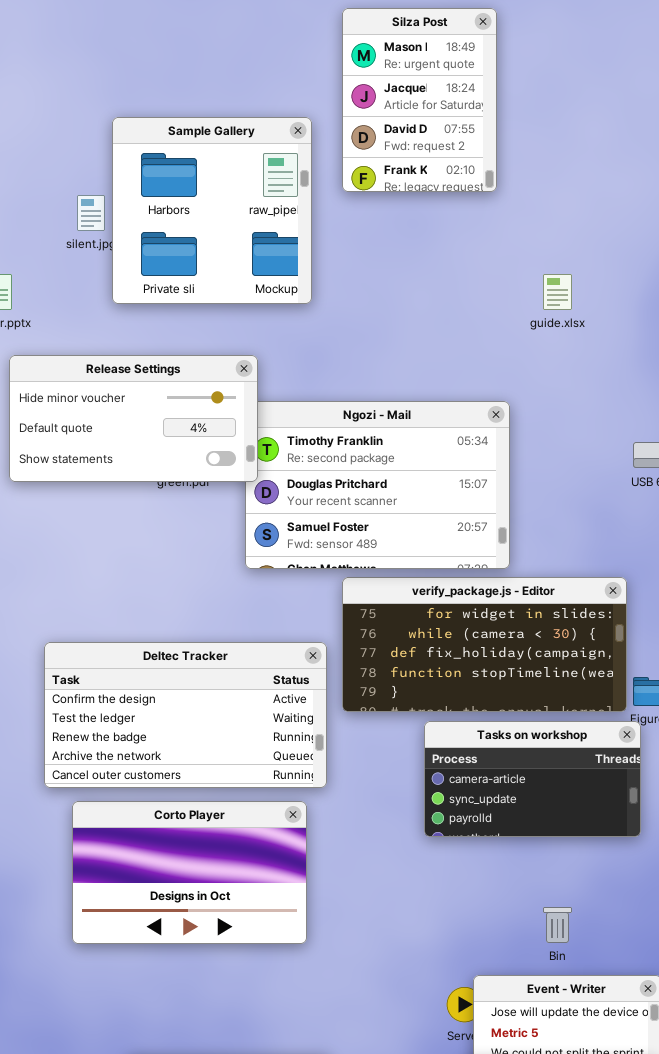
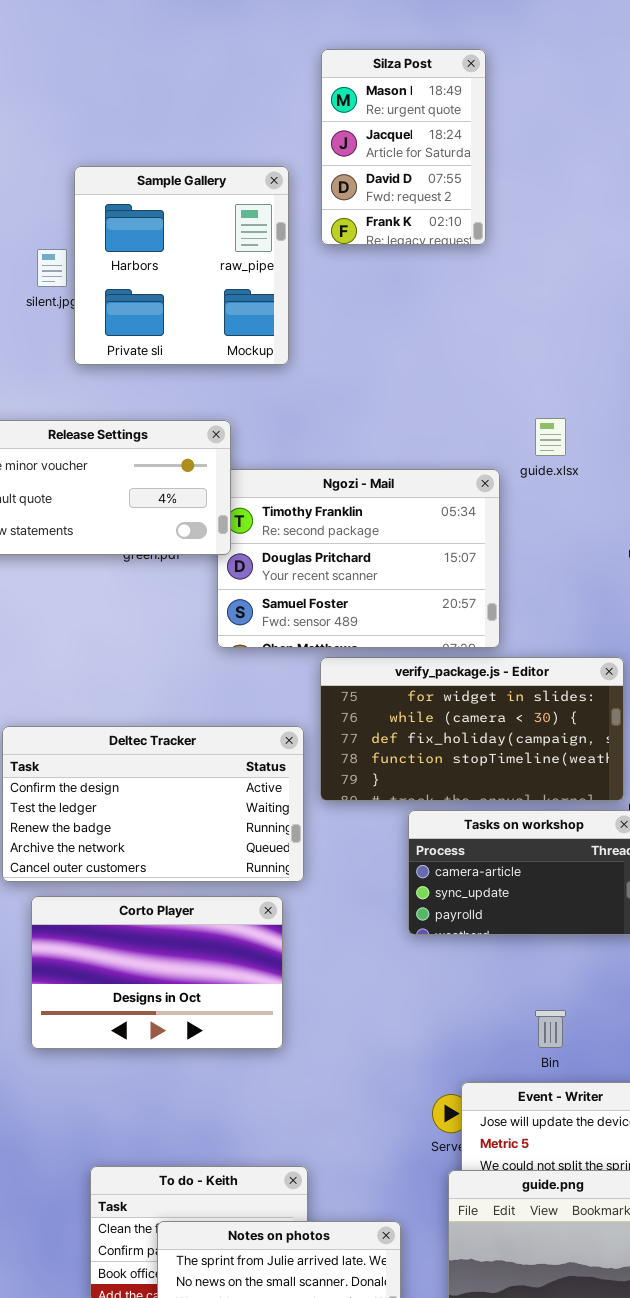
guide.xlsx: [543,274,572,310] -> [535,418,566,456], moved

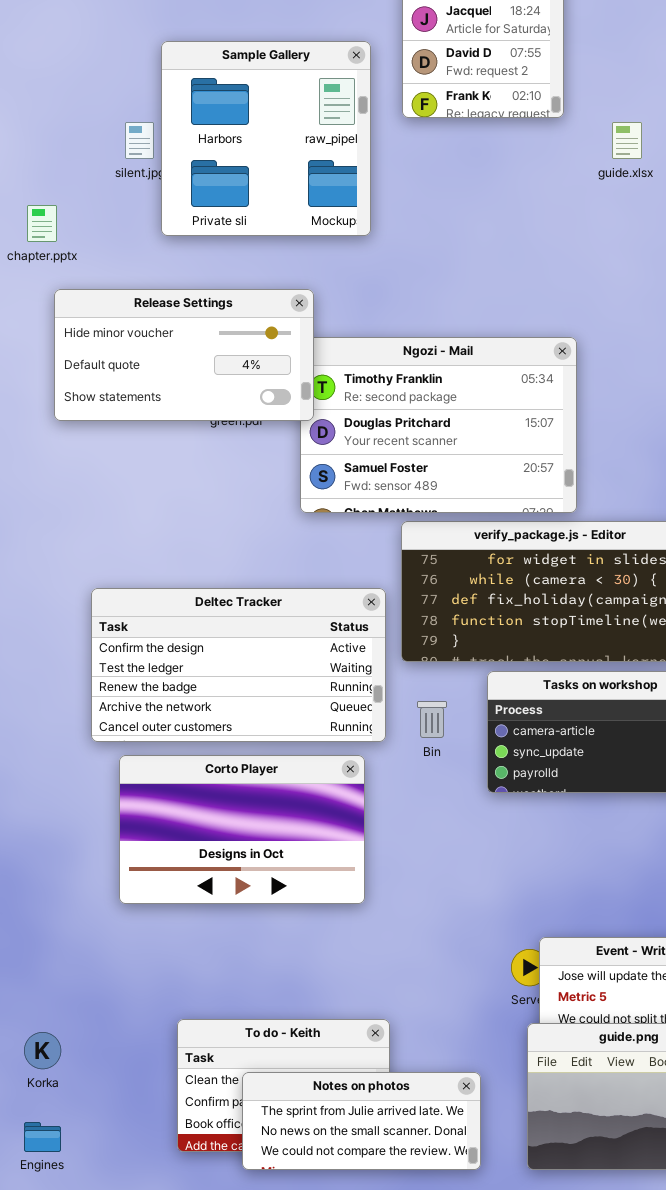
guide.xlsx: [535,418,566,456] -> [612,122,642,159], moved
Bin: [535,1010,566,1048] -> [417,701,447,738], moved

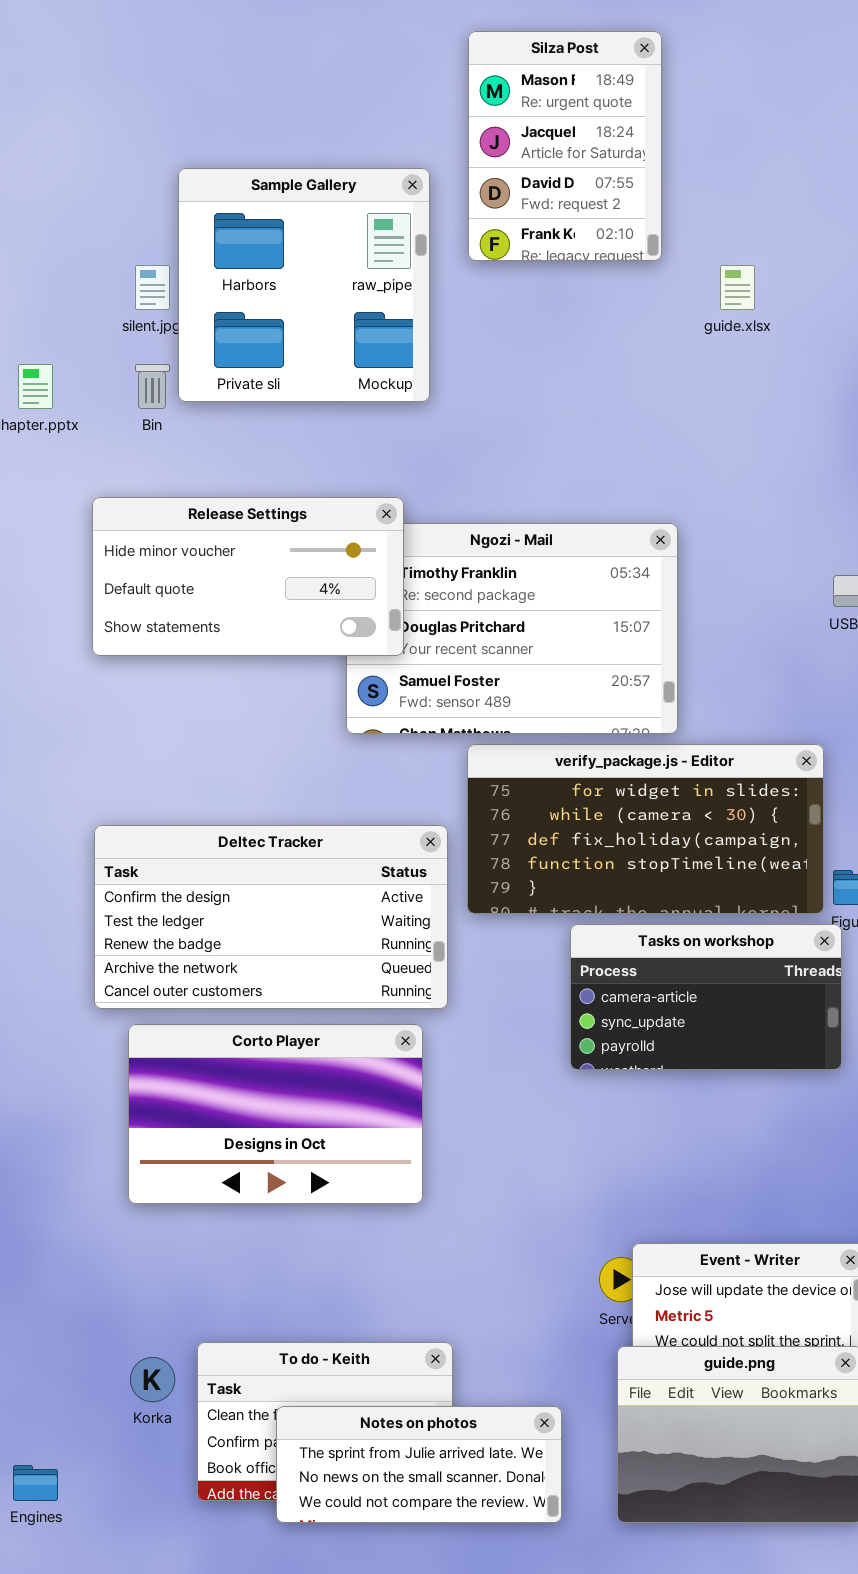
Release Settings: [54,289,314,421] -> [92,497,404,656], moved
Bin: [417,701,447,738] -> [135,364,170,409], moved
Korka: [24,1032,61,1069] -> [130,1357,175,1402], moved

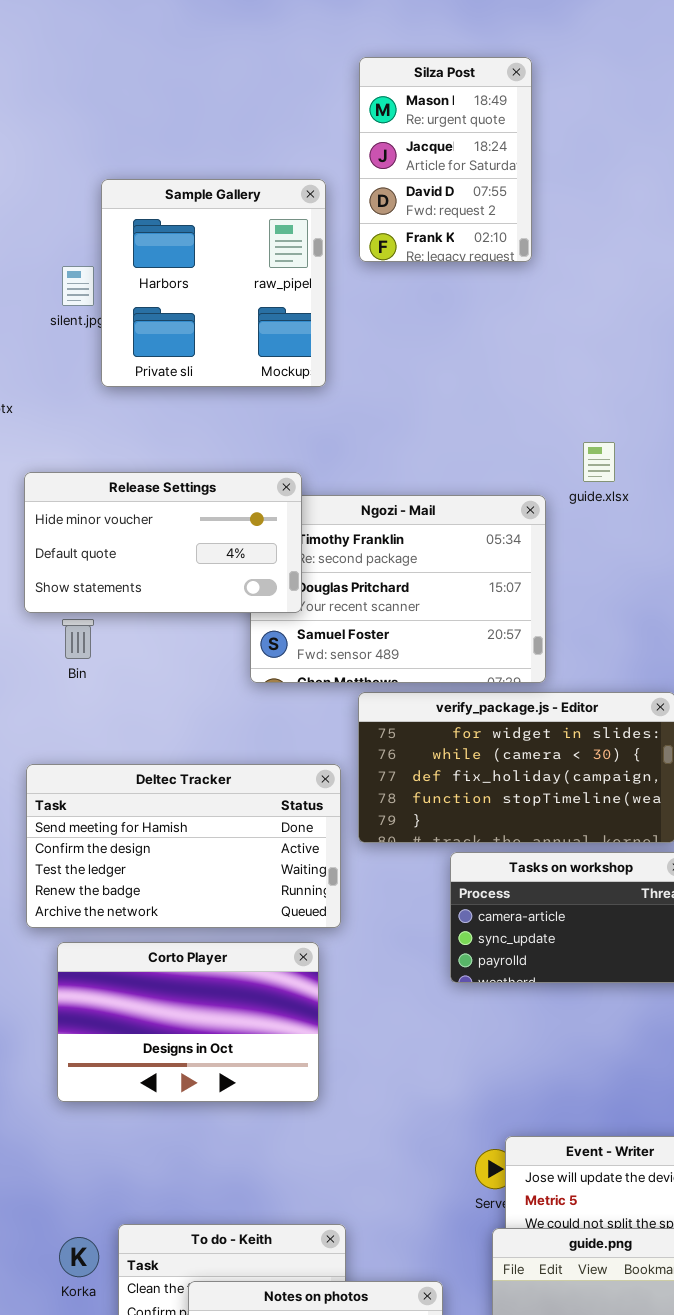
guide.xlsx: [720,265,755,310] -> [583,442,615,482], moved
Bin: [135,364,170,409] -> [62,619,94,659], moved
Deltec Tracker: [94,825,448,1009] -> [26,764,341,928], scrolled up 1 row

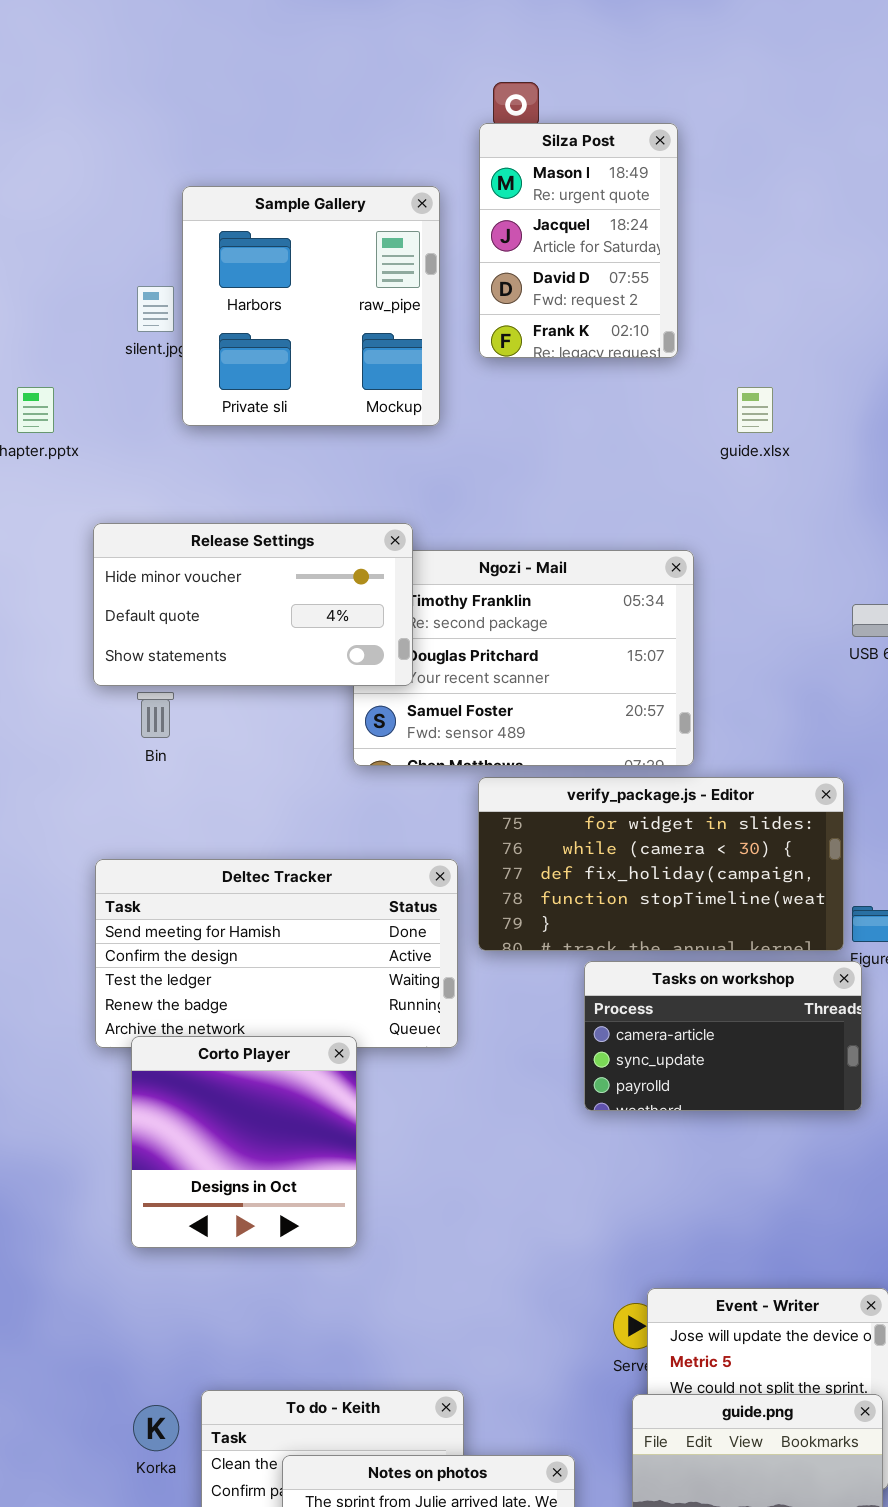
Silza Post: [359,57,532,262] -> [479,123,678,358], moved
guide.xlsx: [583,442,615,482] -> [737,387,773,433], moved
Corto Player: [57,942,319,1102] -> [131,1036,357,1248], resized

